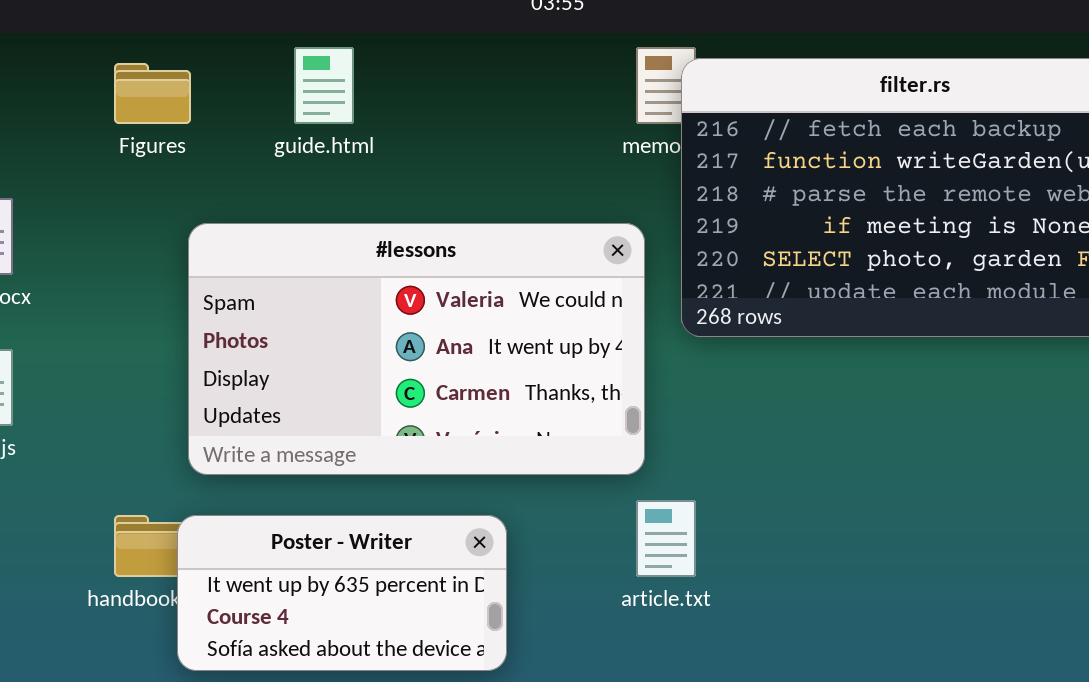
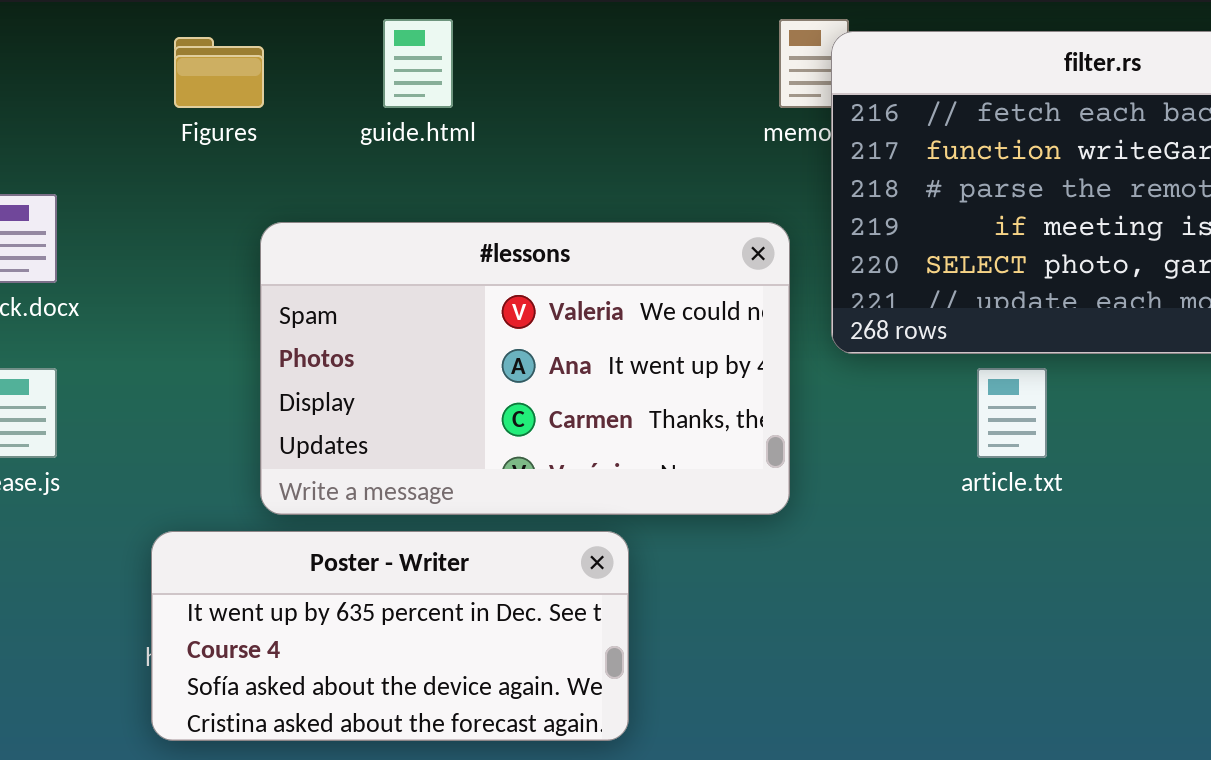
article.txt: [636,500,696,577] -> [977,368,1047,458], moved
Poster - Writer: [177,515,507,671] -> [151,531,629,741], resized

